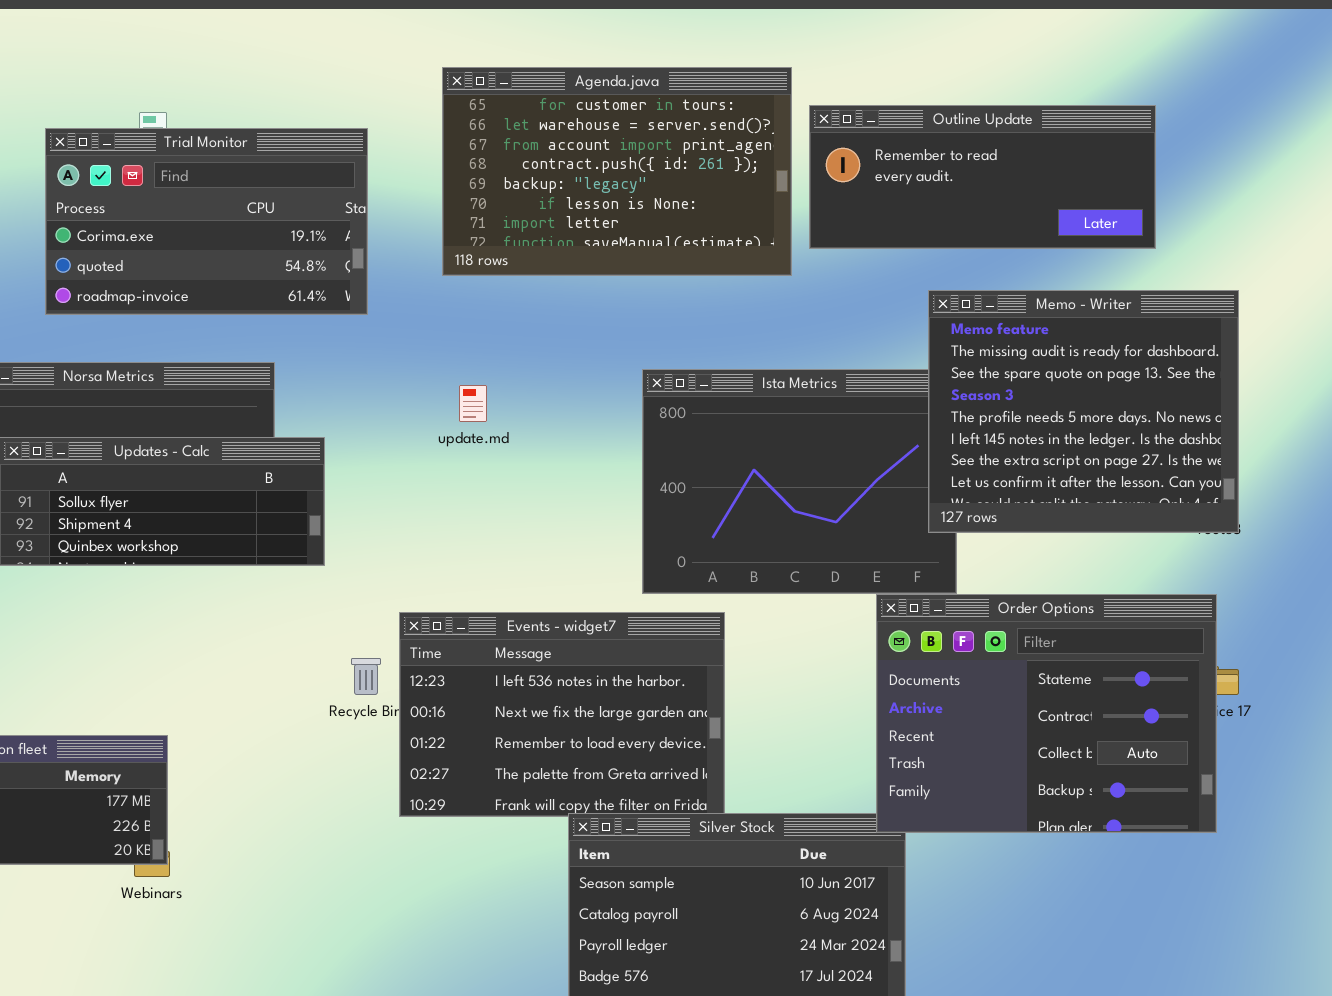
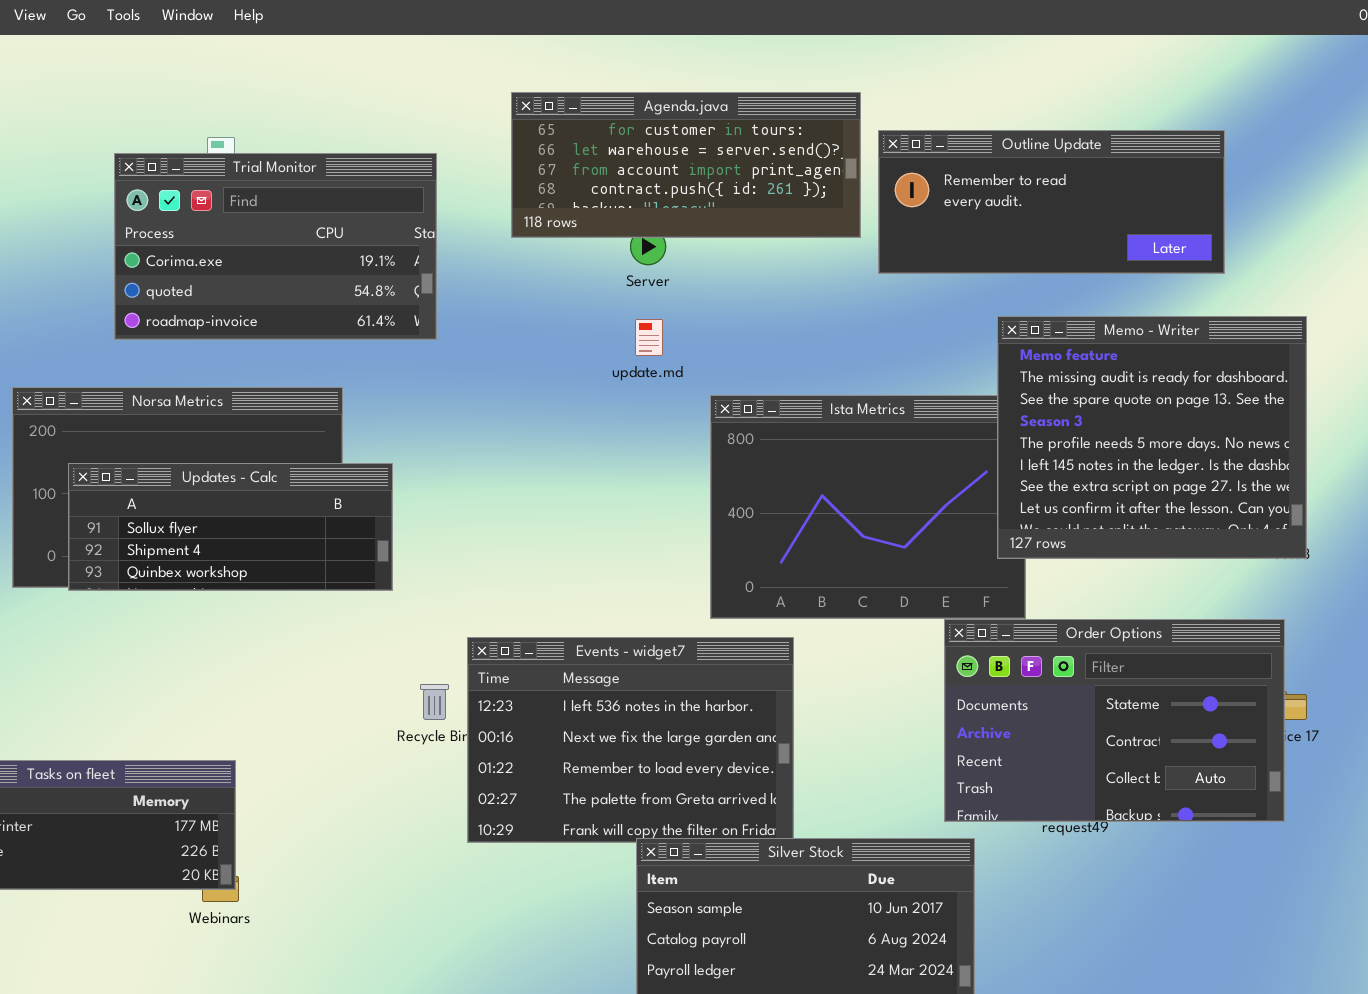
Agenda.java: [442,67,792,276] -> [511,92,861,238], resized
update.md: [459,385,487,422] -> [635,319,663,356], moved
Order Options: [876,594,1217,833] -> [944,619,1285,822], resized

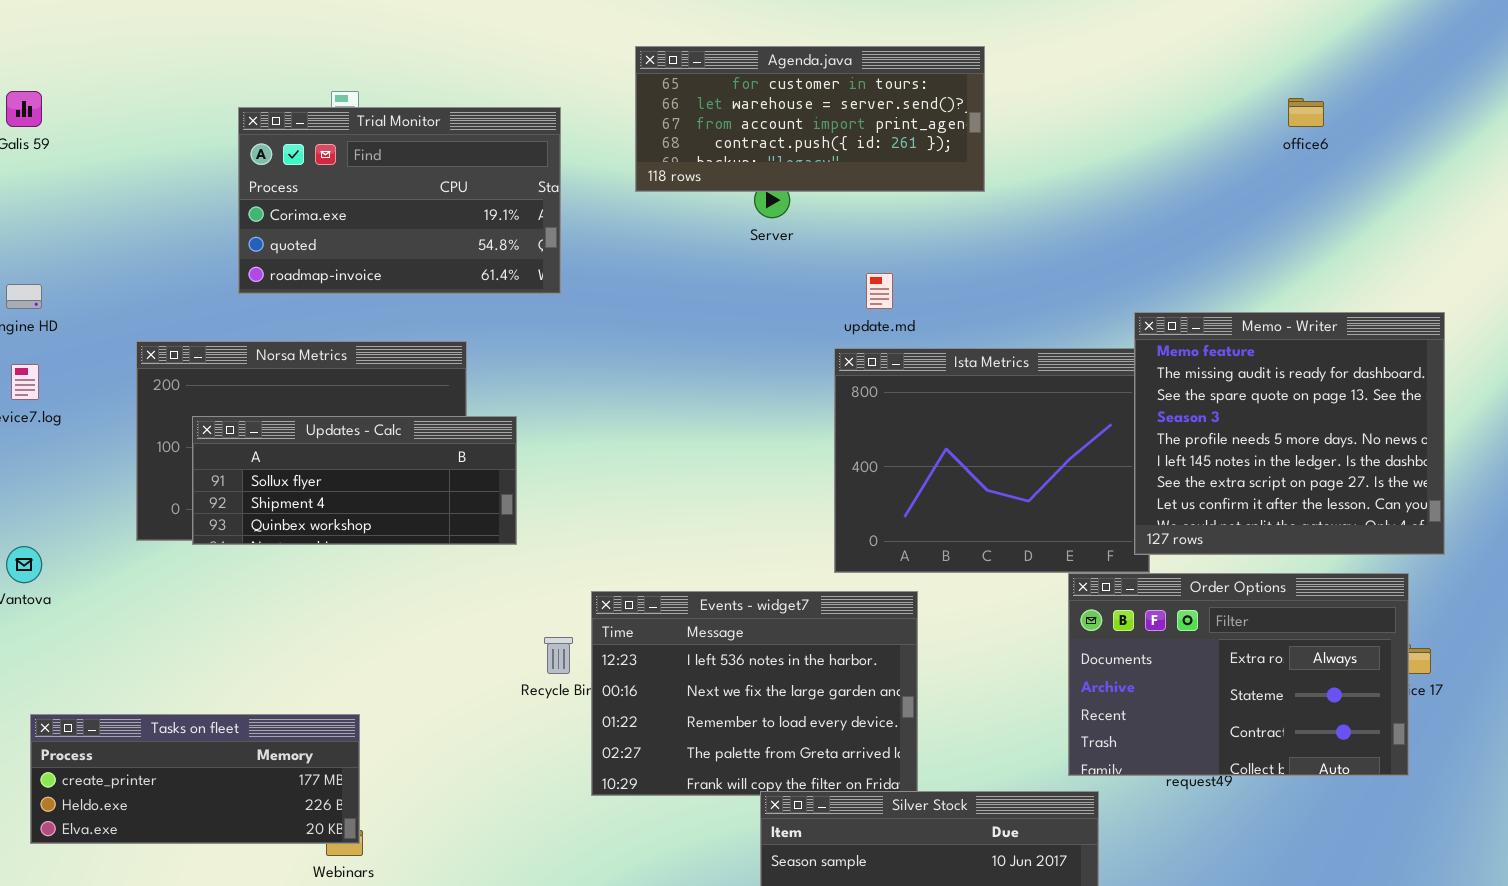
Outline Update: [878,130,1225,274] -> none, closed
Memo - Writer: [997,316,1307,559] -> [1134,312,1445,555], moved
update.md: [635,319,663,356] -> [866,273,893,309], moved
Order Options: [944,619,1285,822] -> [1068,573,1409,776], scrolled up 1 row

